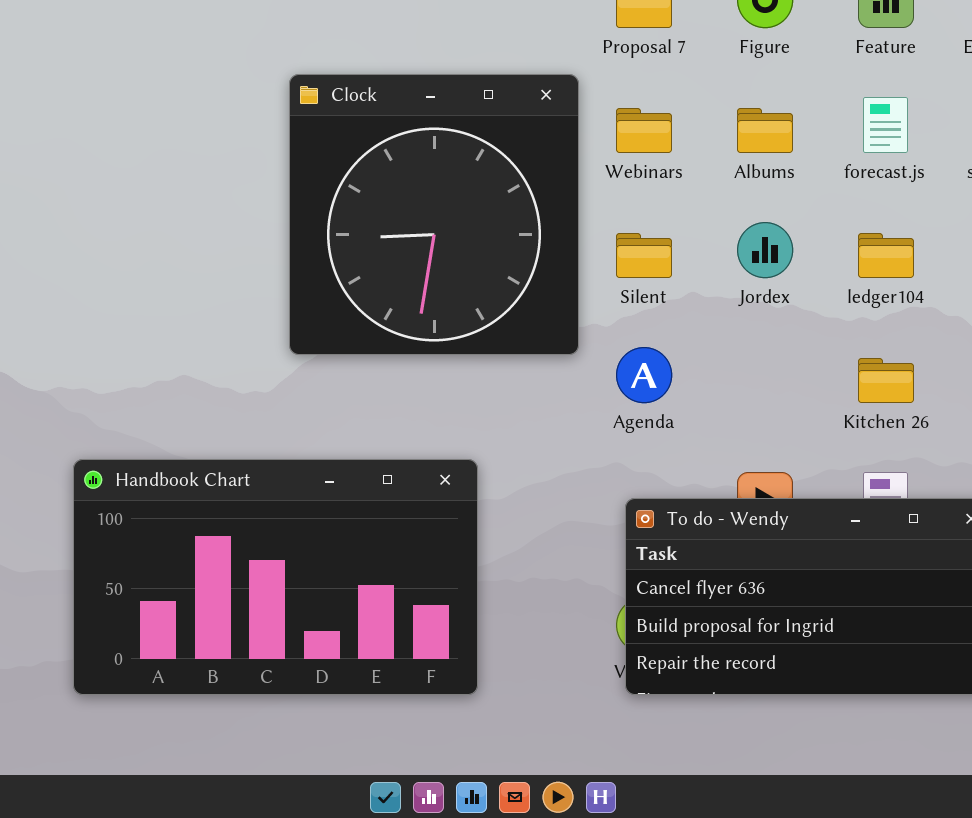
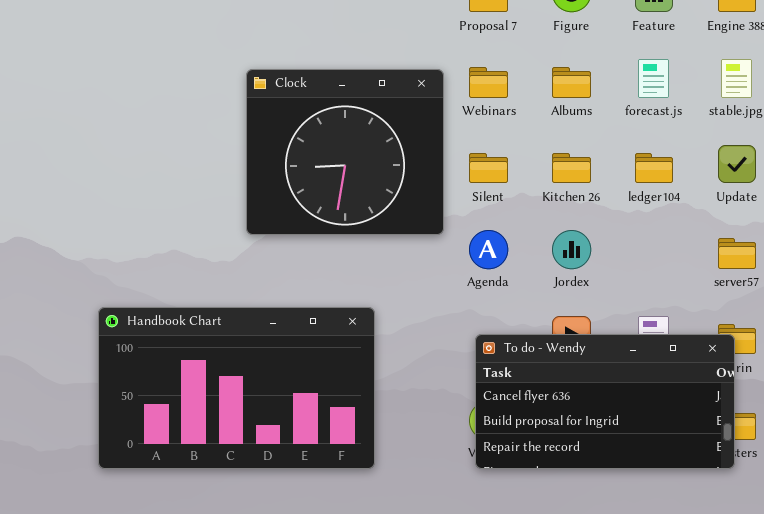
Clock: [289,74,579,355] -> [246,69,444,235], resized
Jordex: [737,222,793,278] -> [552,230,591,269], moved
Kitchen 26: [858,358,914,403] -> [552,153,591,183], moved

